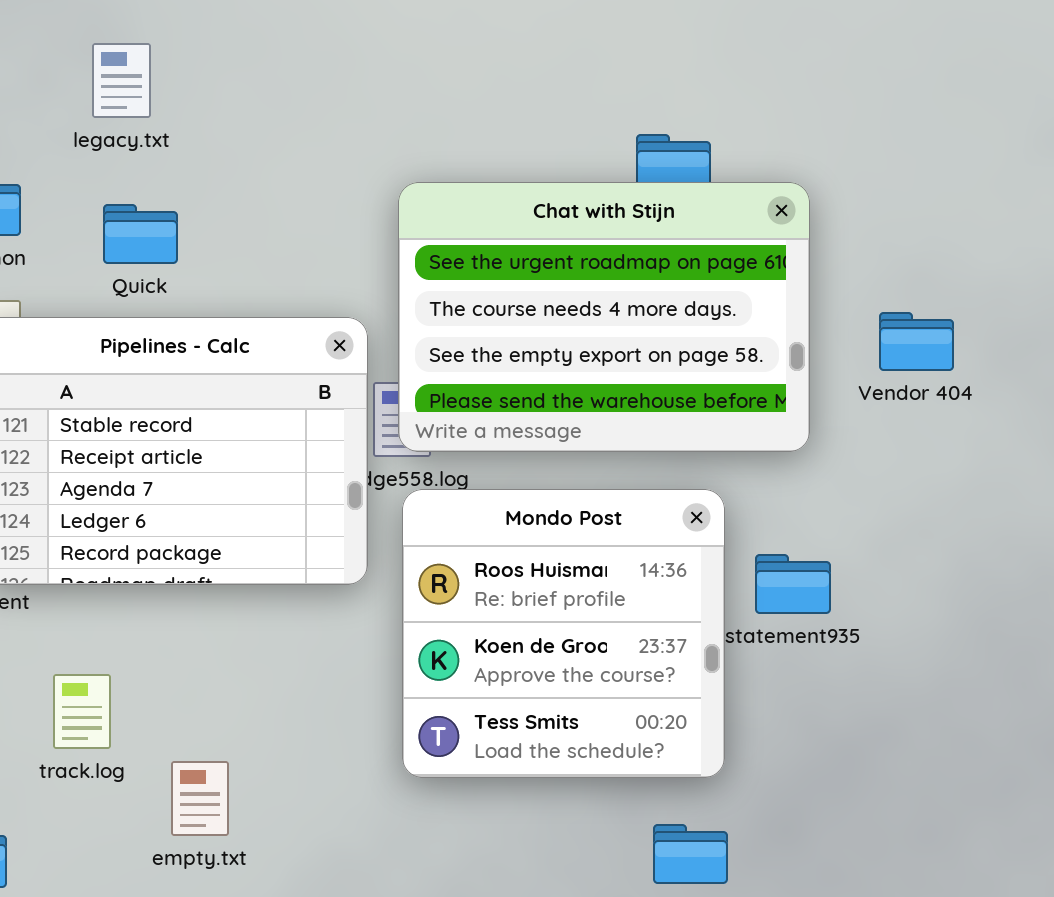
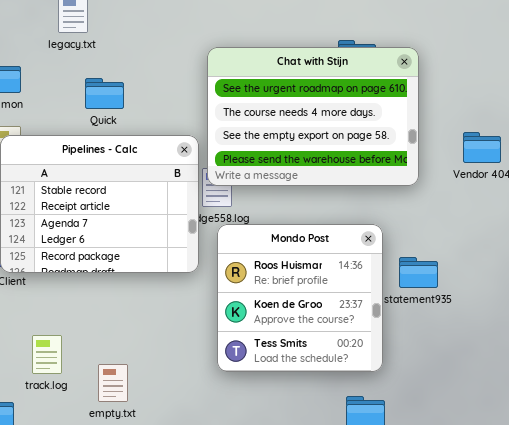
Chat with Stijn: [398,182,810,452] -> [207,47,419,186], moved
Quick: [103,204,178,264] -> [85,78,124,109], moved
track.log: [53,674,111,749] -> [32,335,62,374], moved

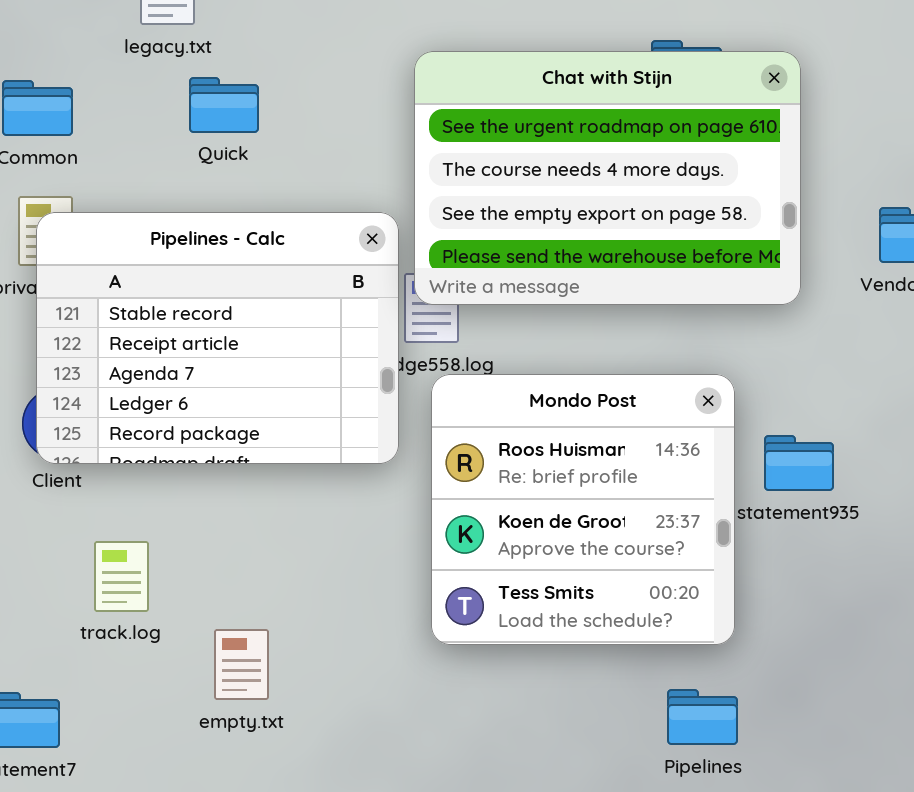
Quick: [85,78,124,109] -> [189,77,259,133], moved
track.log: [32,335,62,374] -> [94,541,149,612], moved

